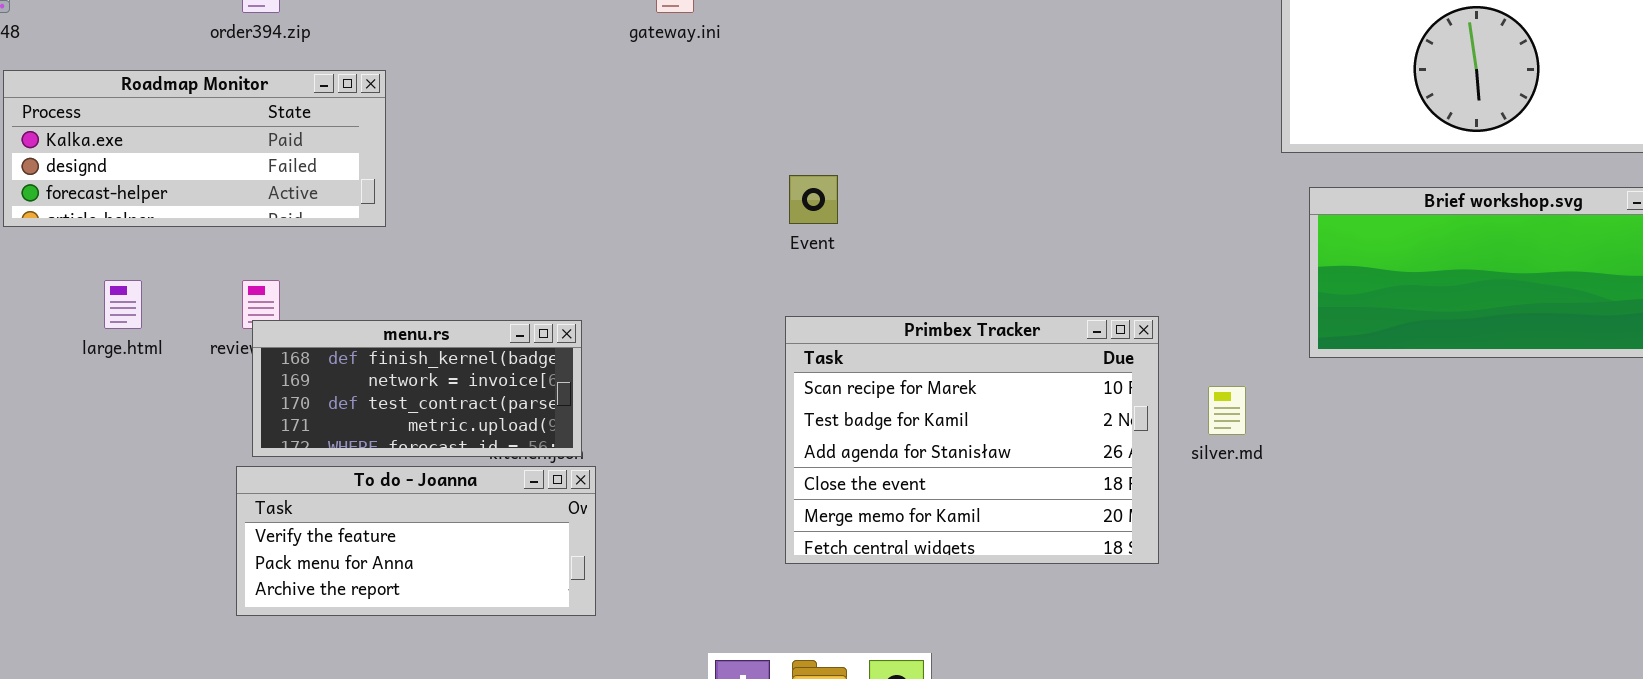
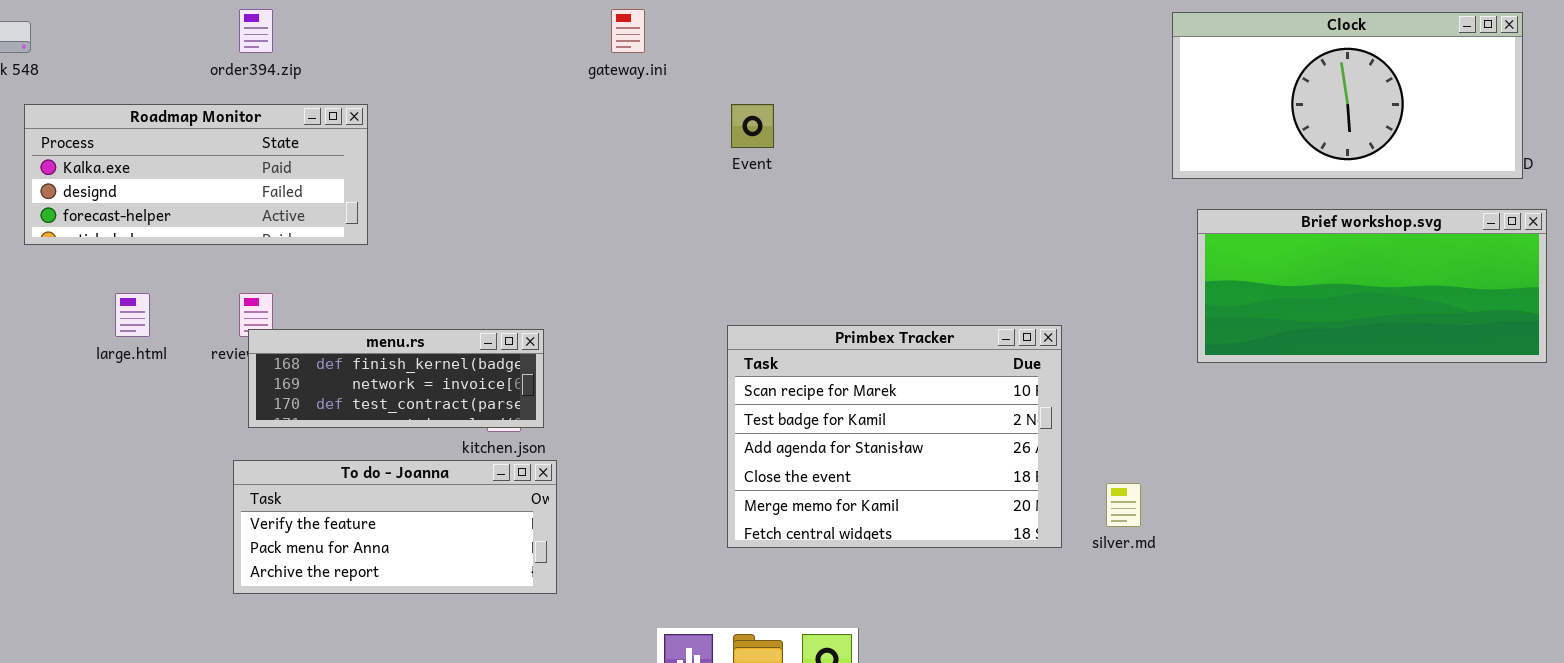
Event: [789,175,838,224] -> [731,104,774,148], moved
menu.rs: [252,320,582,457] -> [248,329,544,428], resized
silver.md: [1208,386,1246,435] -> [1106,483,1141,527], moved

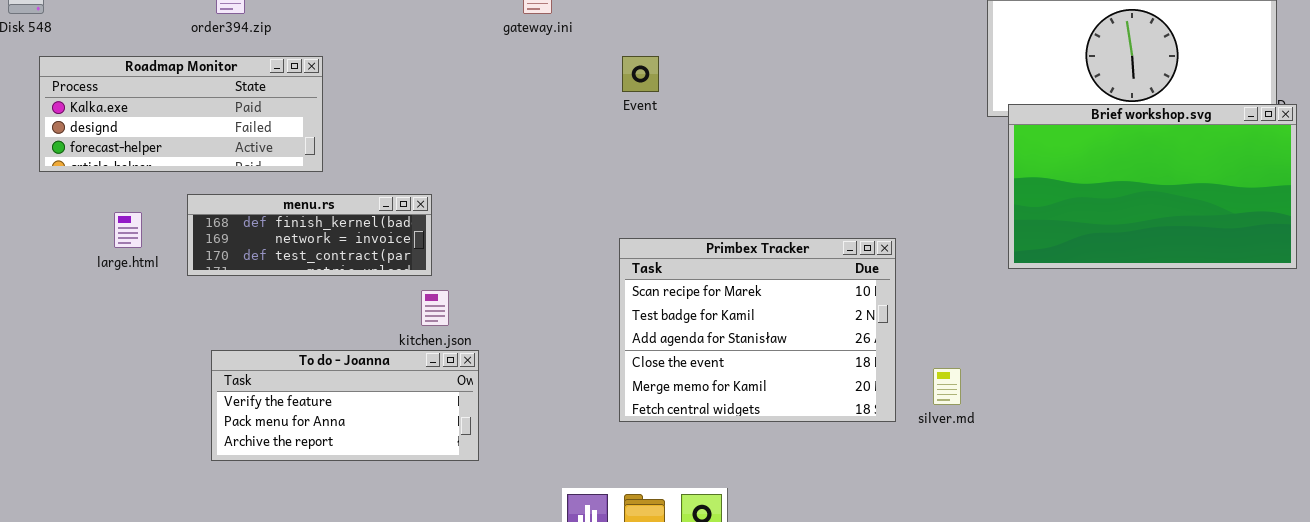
Brief workshop.svg: [1197,209,1547,363] -> [1008,104,1297,269], resized
menu.rs: [248,329,544,428] -> [187,194,432,276], moved

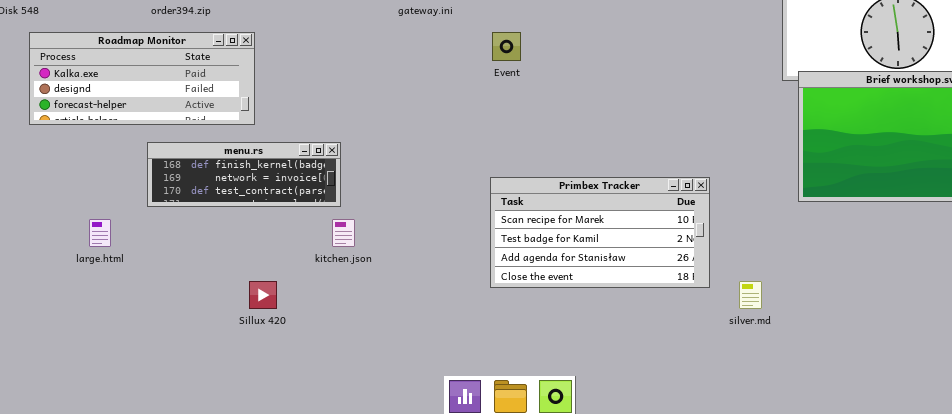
large.html: [114,212,142,248] -> [89,219,111,247], moved
Primbex Tracker: [619,238,896,422] -> [490,177,710,288], resized
To do - Joanna: [211,350,479,461] -> none, closed

